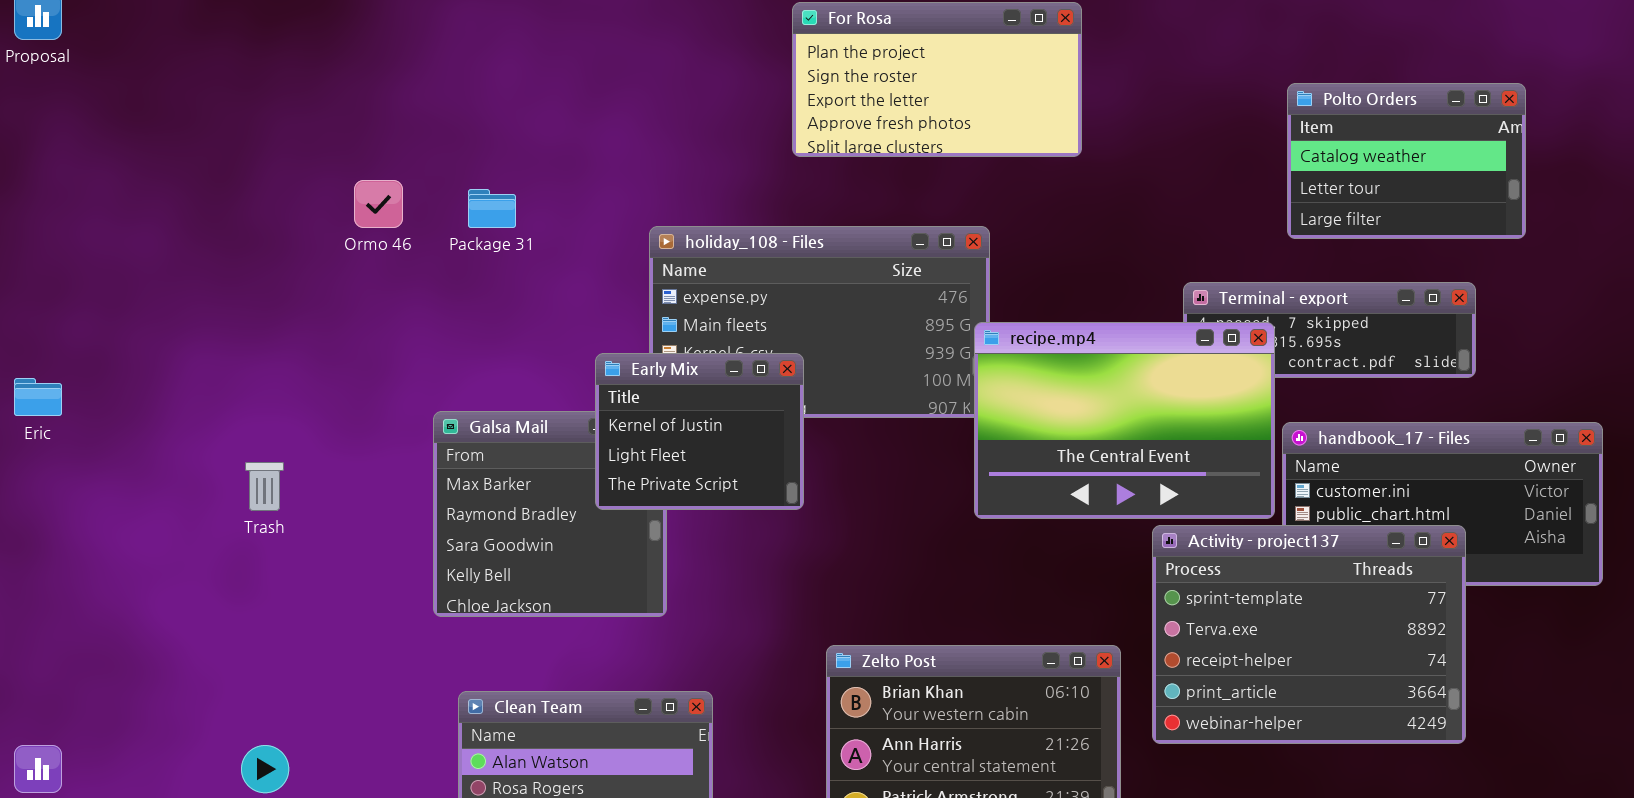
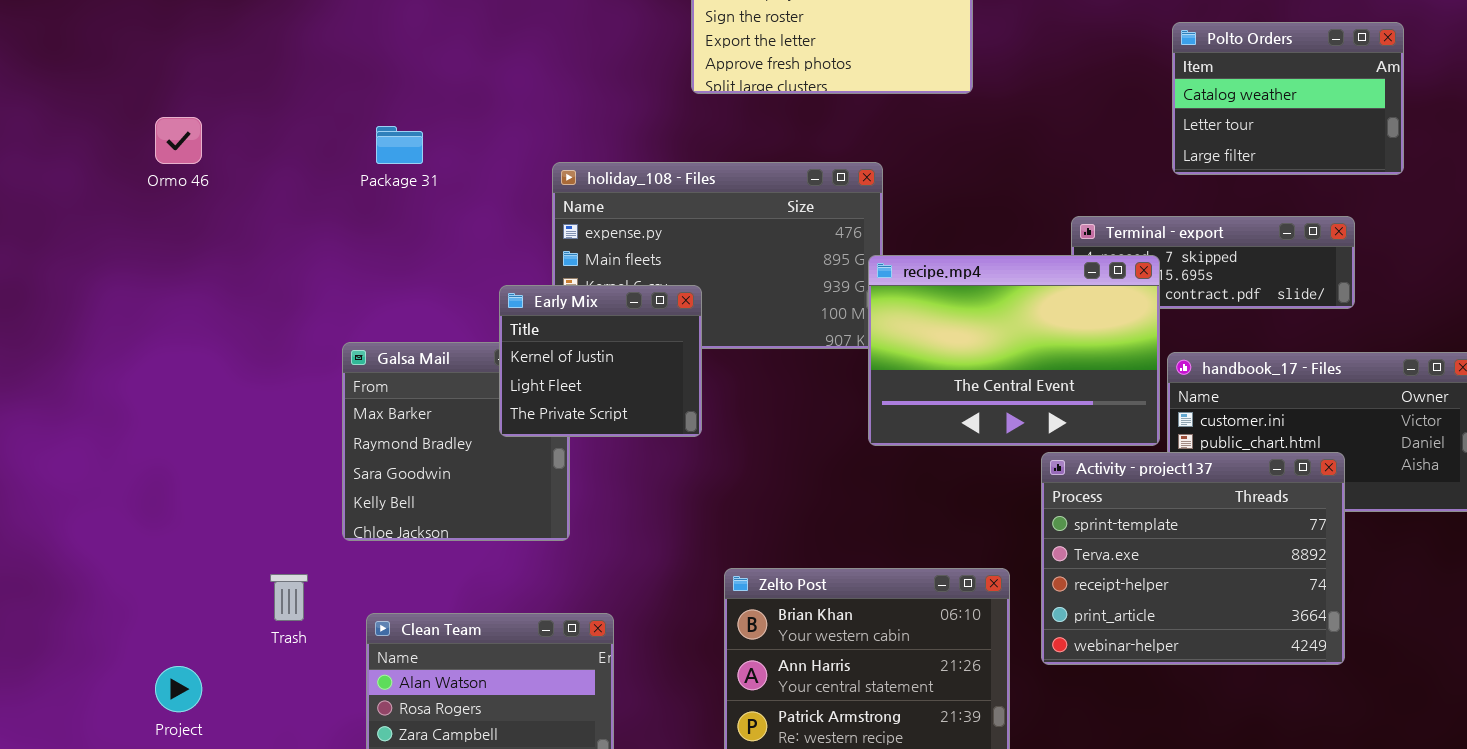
Ormo 46: [354,180,403,228] -> [155,117,202,164], moved
Trash: [245,462,284,511] -> [270,574,308,621], moved

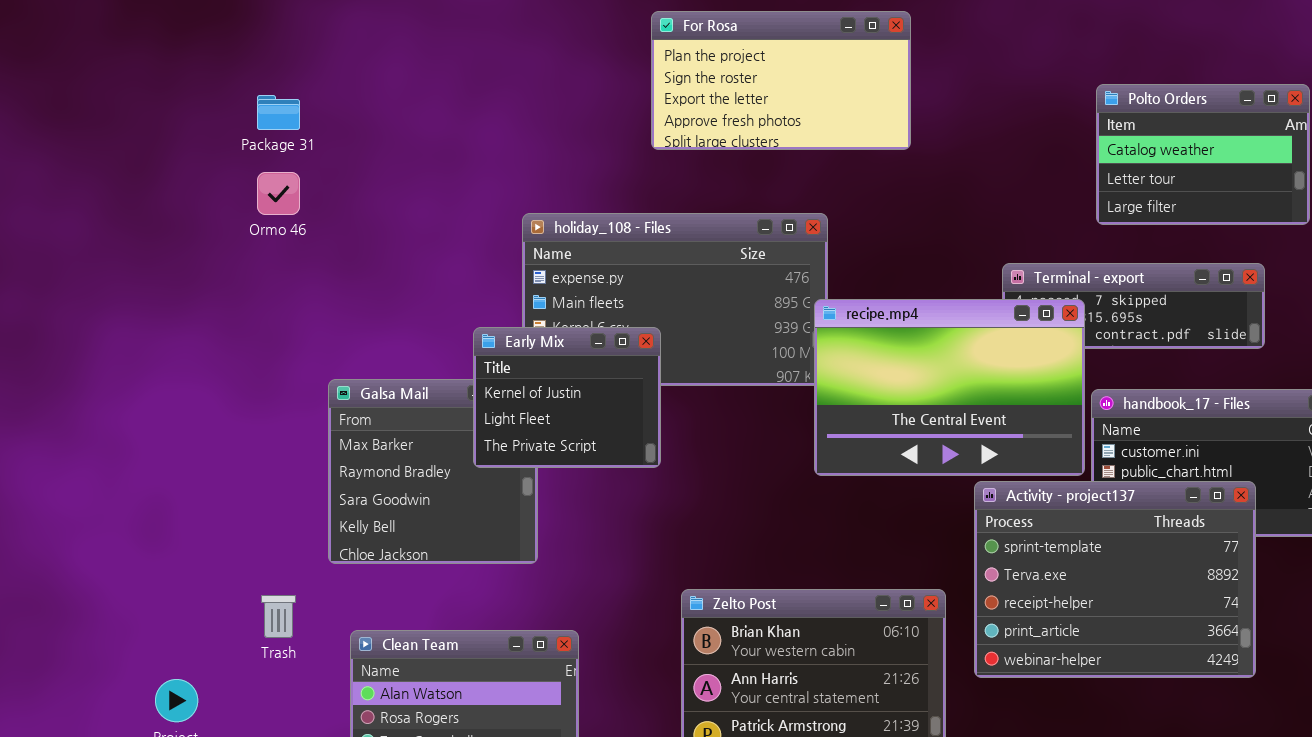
Ormo 46: [155,117,202,164] -> [257,172,300,215], moved
Package 31: [376,126,423,164] -> [257,95,300,130], moved

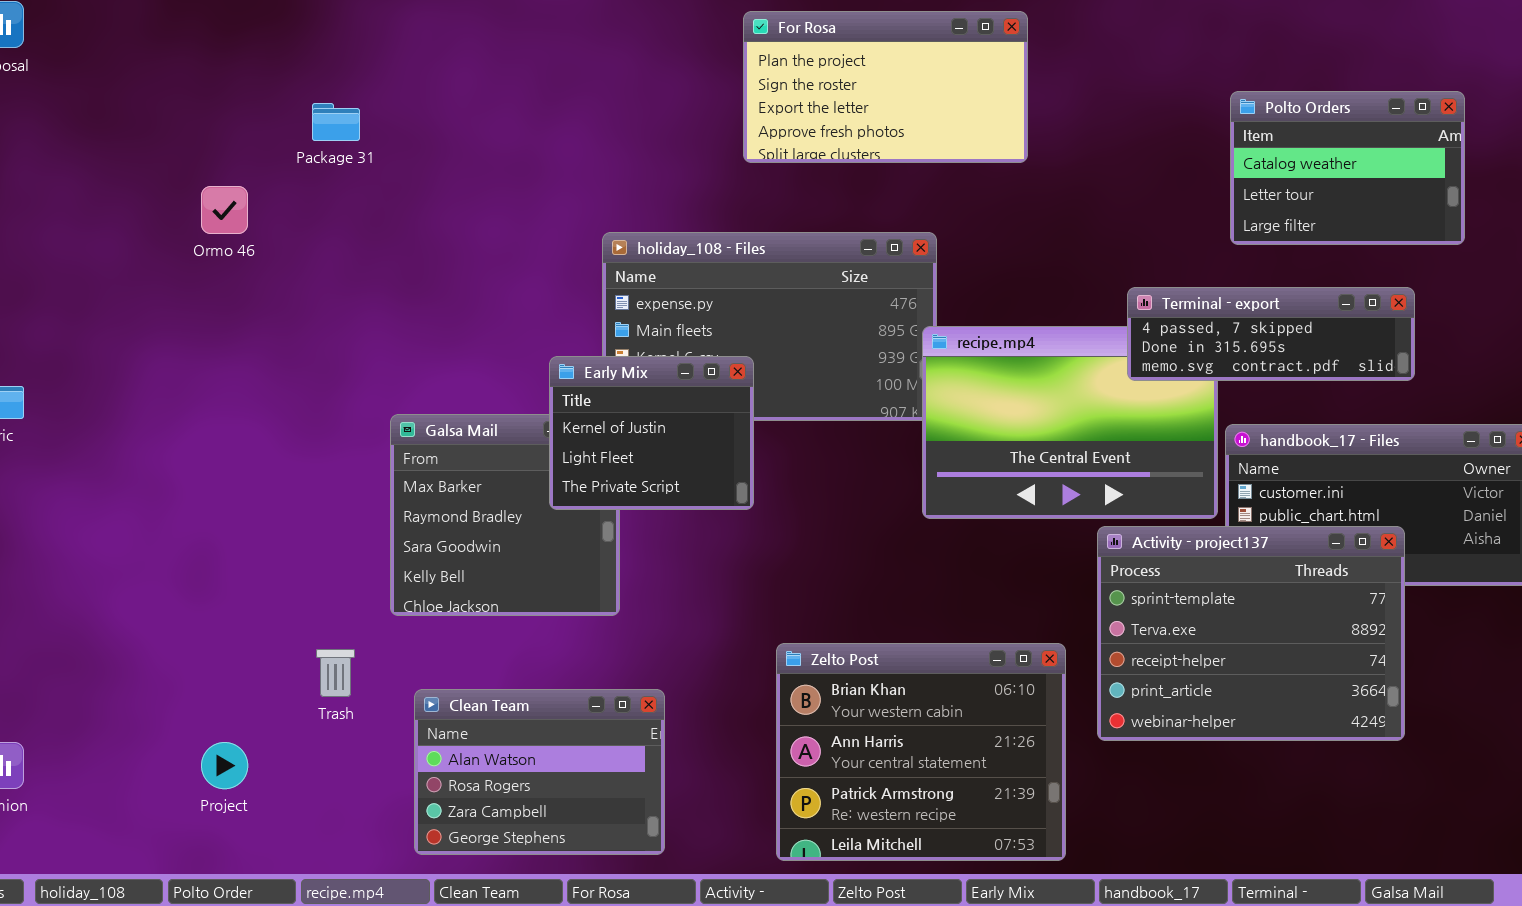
Ormo 46: [257,172,300,215] -> [201,186,248,234], moved
Terminal - export: [1002,263,1265,349] -> [1127,287,1415,381], raised

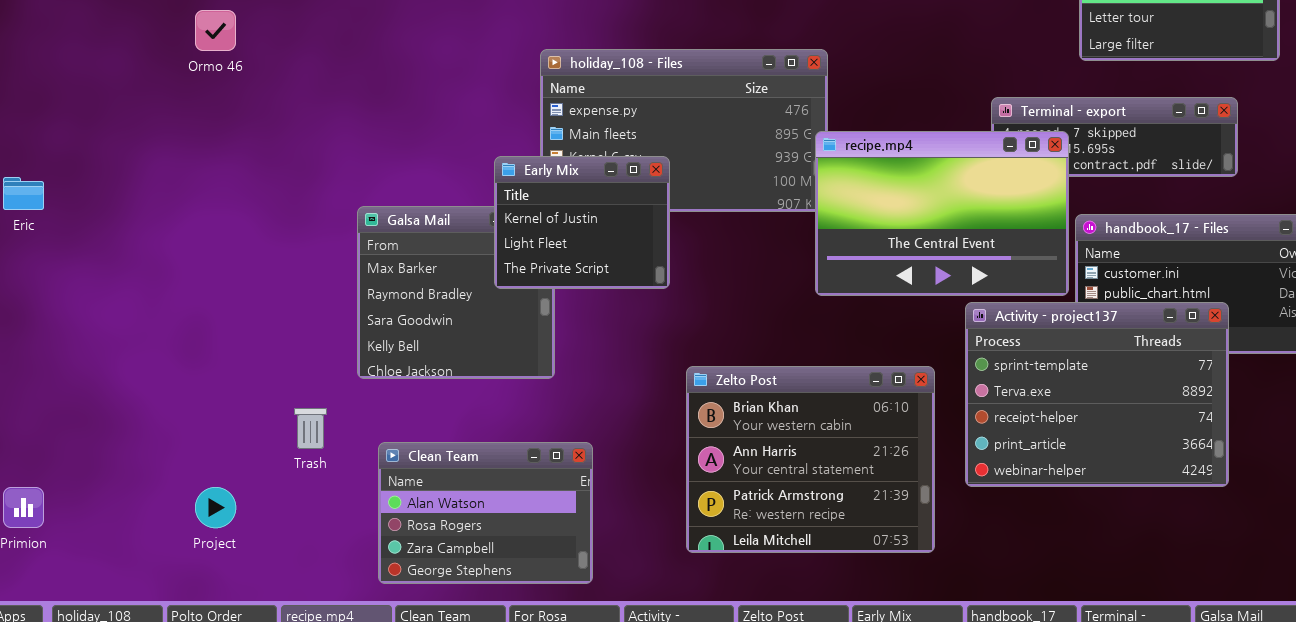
recipe.mp4: [922,326,1218,519] -> [815,131,1069,296], raised
Zelto Post: [776,643,1066,861] -> [686,366,935,553], moved

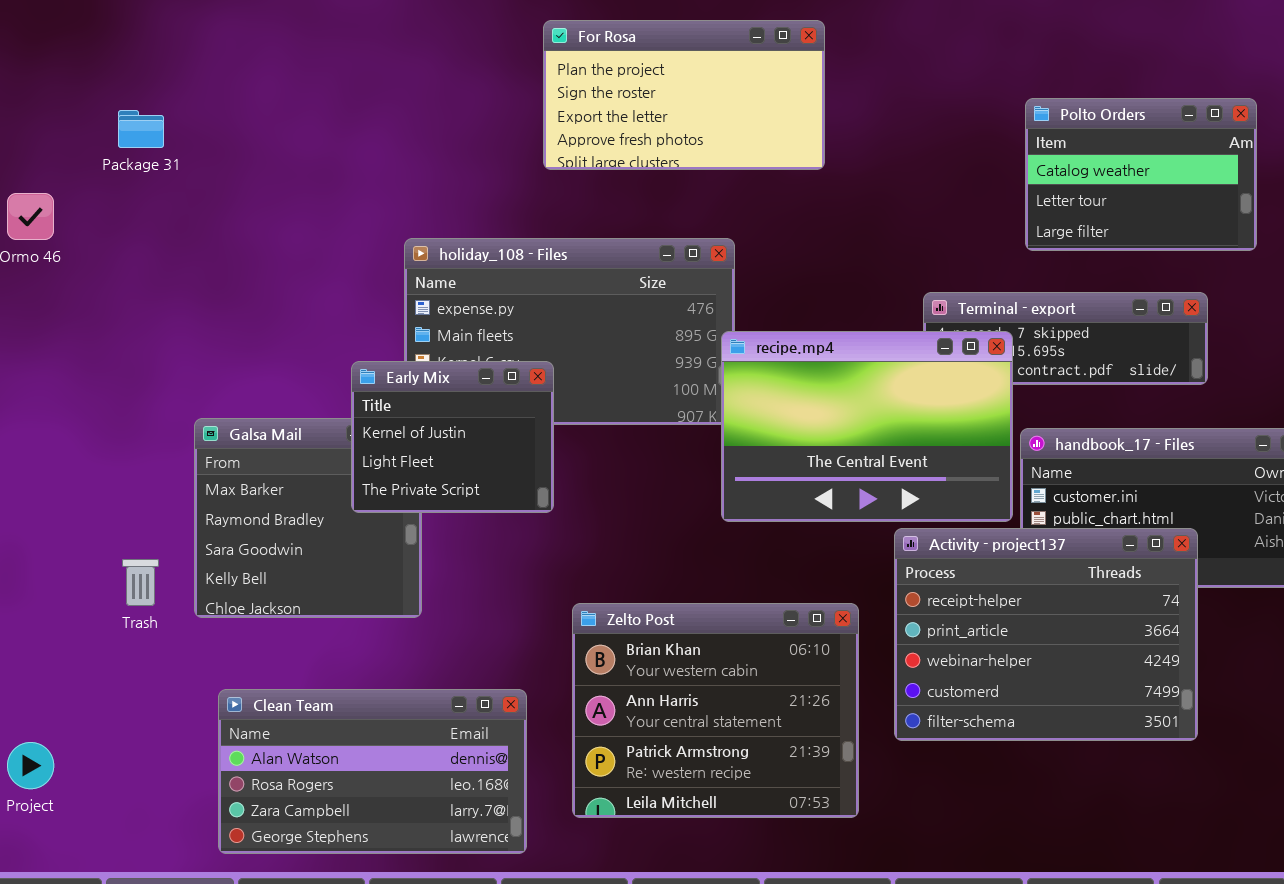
Activity - project137: [965,302,1229,487] -> [894,528,1198,741], scrolled down 2 rows
Trash: [294,408,327,449] -> [122,559,159,606], moved
Clean Team: [378,442,593,584] -> [218,689,527,854], resized

